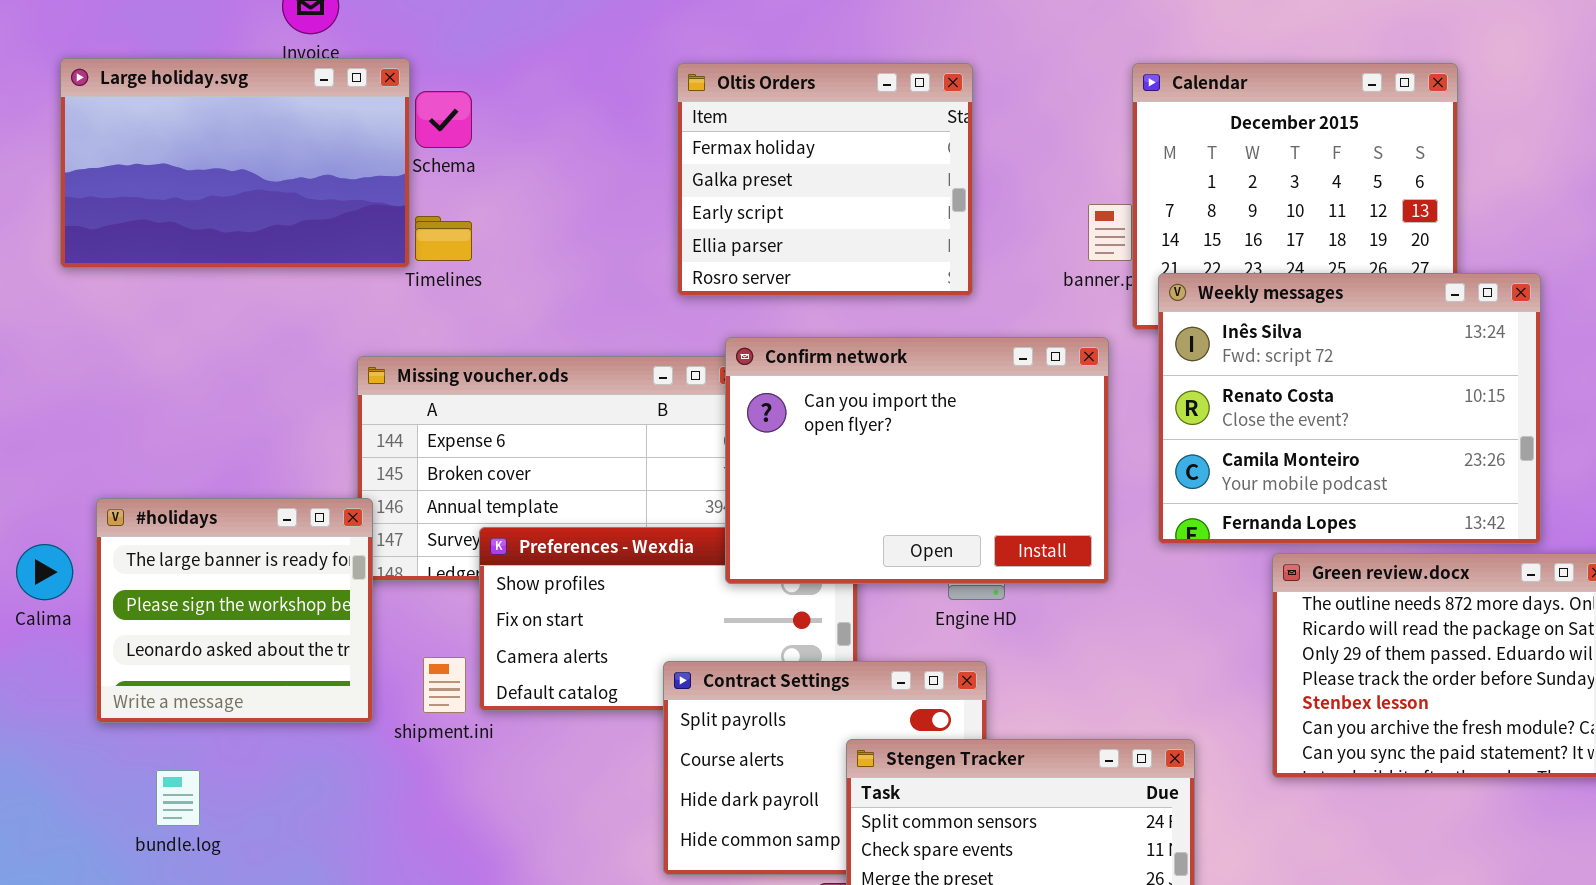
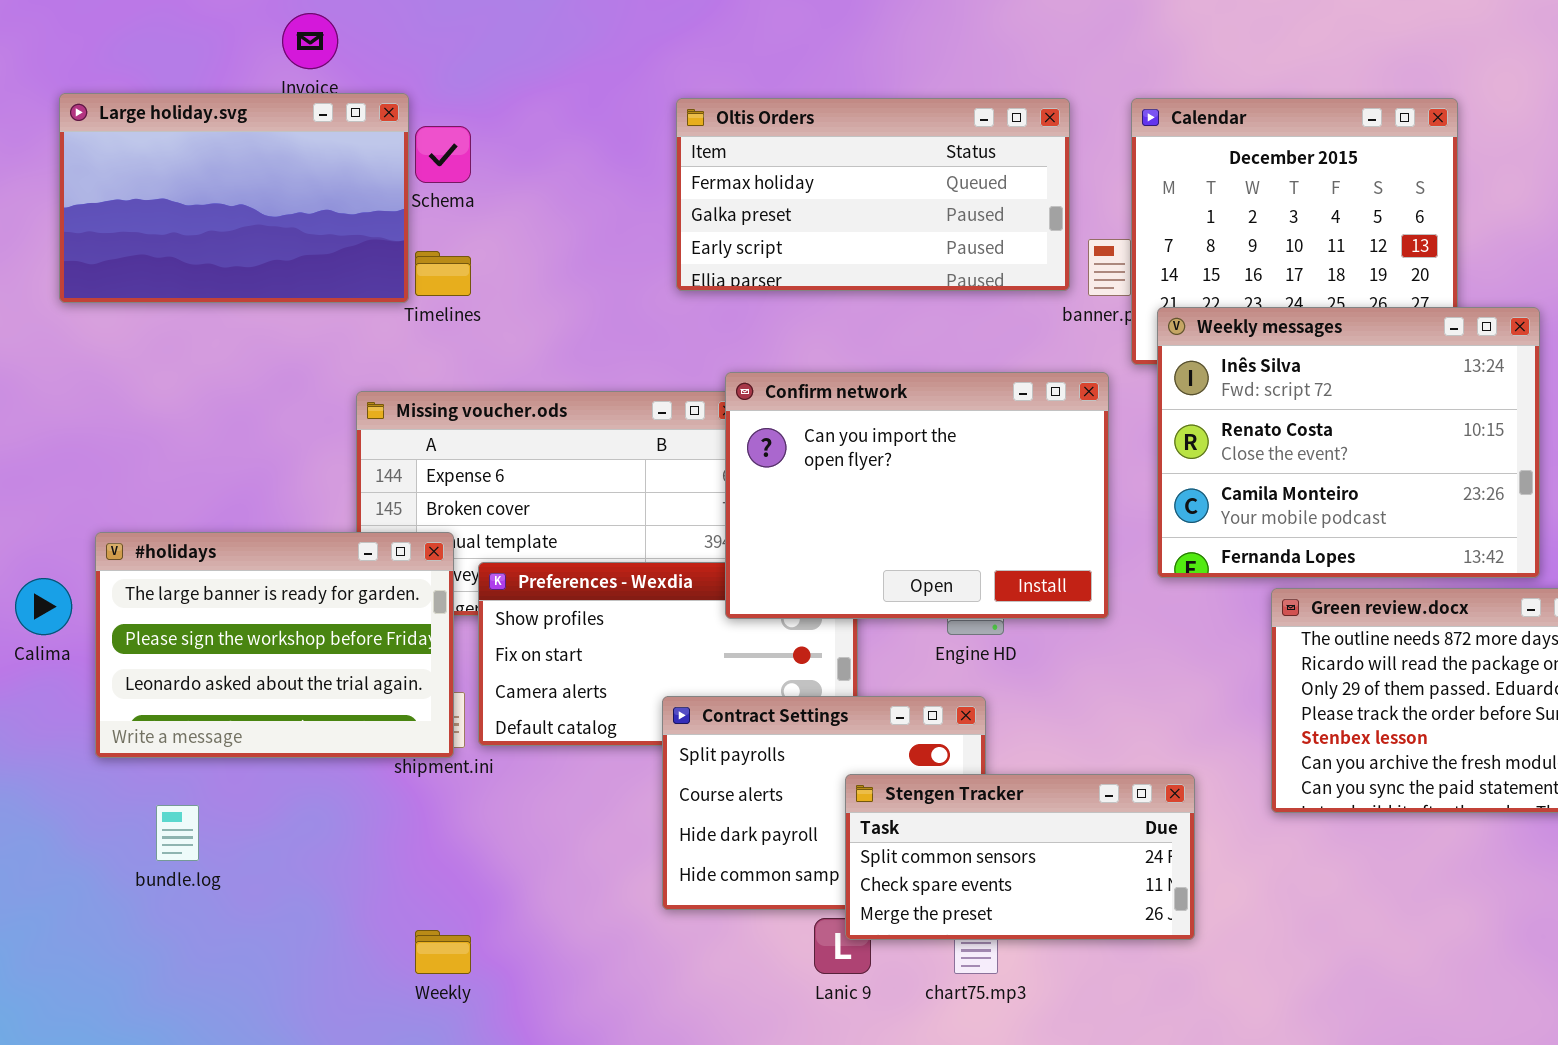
Oltis Orders: [677,63,973,296] -> [676,98,1070,291], resized
#holidays: [96,498,373,723] -> [95,532,454,758], resized

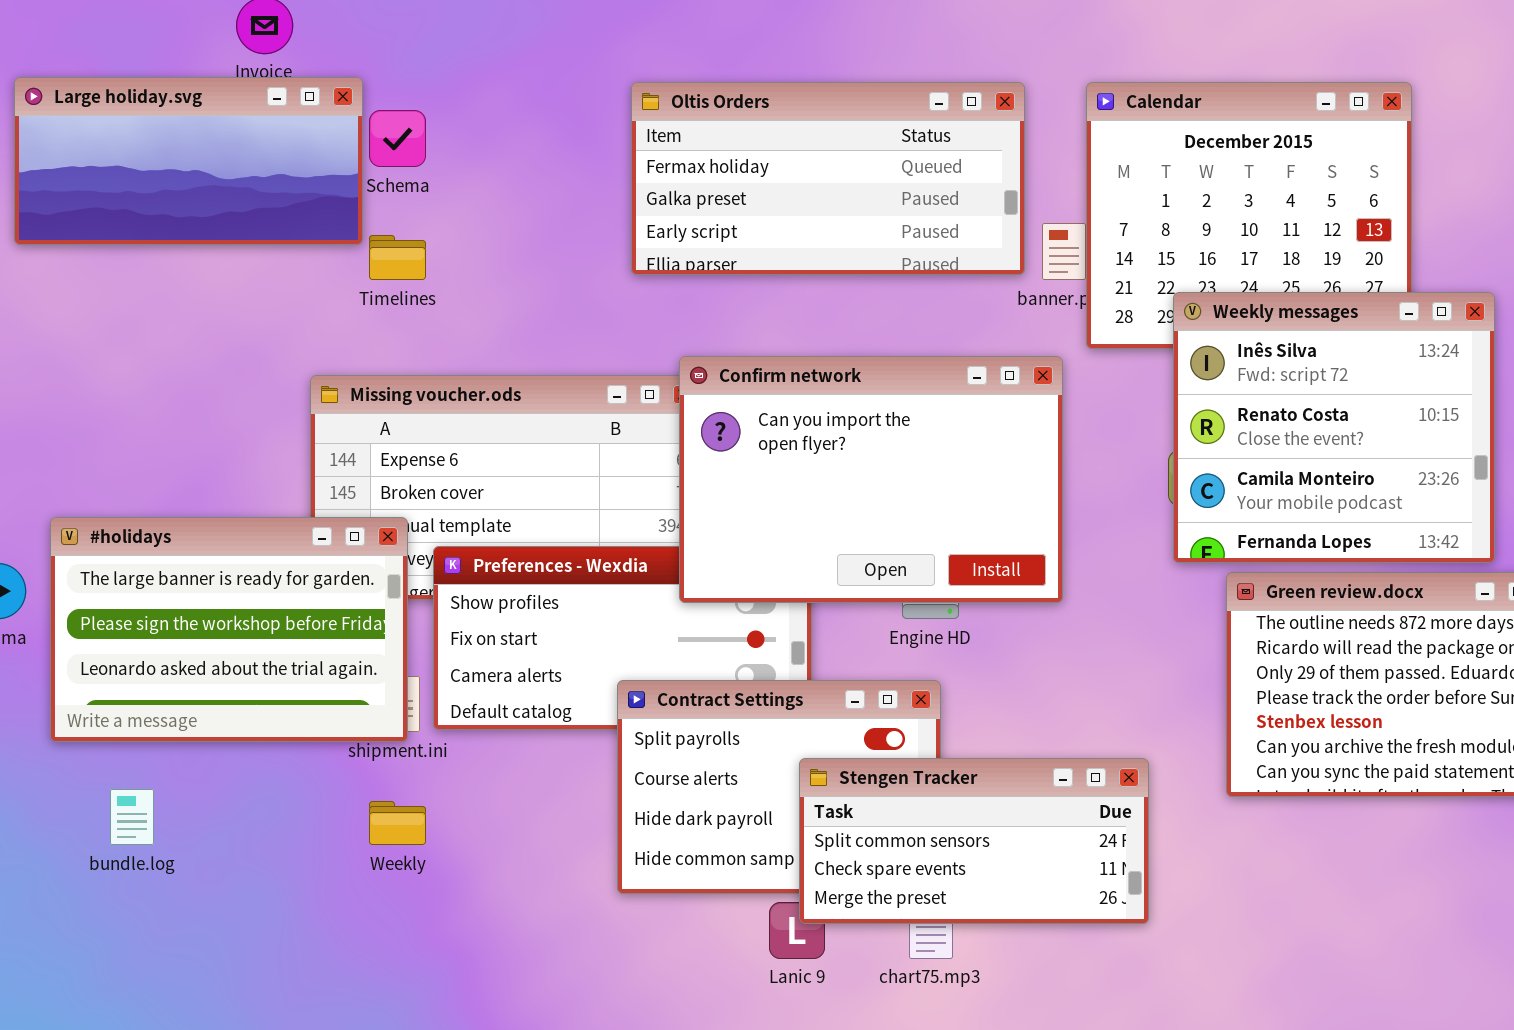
Large holiday.svg: [59,93,409,303] -> [14,77,363,245], resized
Weekly messages: [1157,307,1540,578] -> [1173,292,1495,563], resized
Weekly: [415,930,471,974] -> [369,801,426,845], moved

